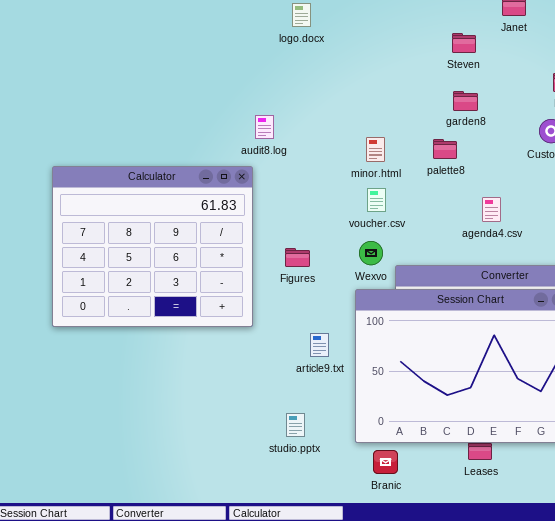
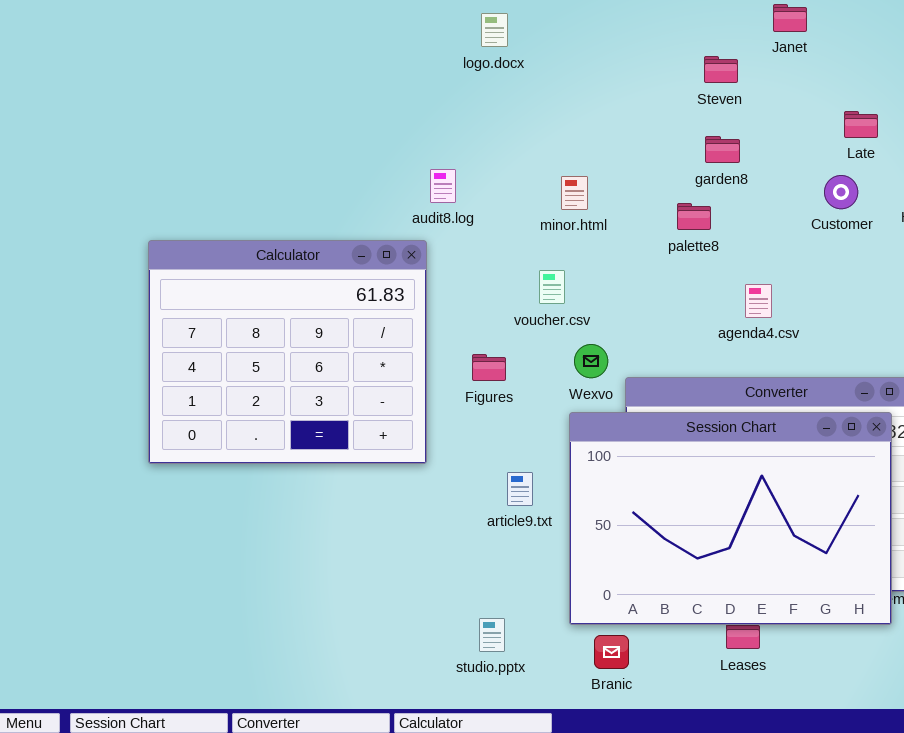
minor.html: [366,137,385,162] -> [561,176,588,210], moved
voucher.csv: [367,188,386,212] -> [539,270,565,304], moved
studio.pptx: [286,413,305,437] -> [479,618,505,652], moved

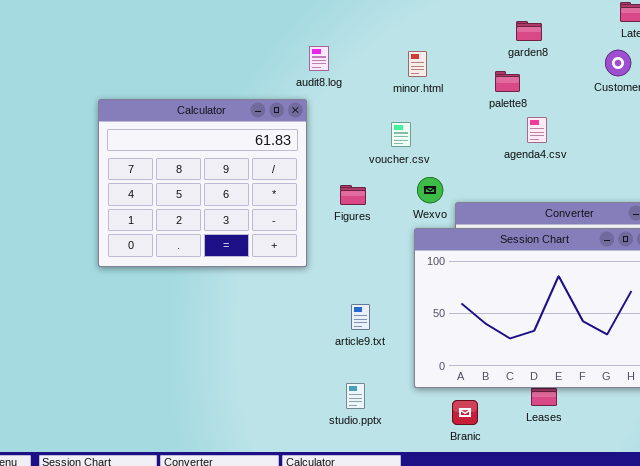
agenda4.csv: [745,284,772,318] -> [527,117,547,143], moved
article9.txt: [507,472,533,506] -> [351,304,370,330], moved
Branic: [594,635,629,669] -> [452,400,478,425], moved

